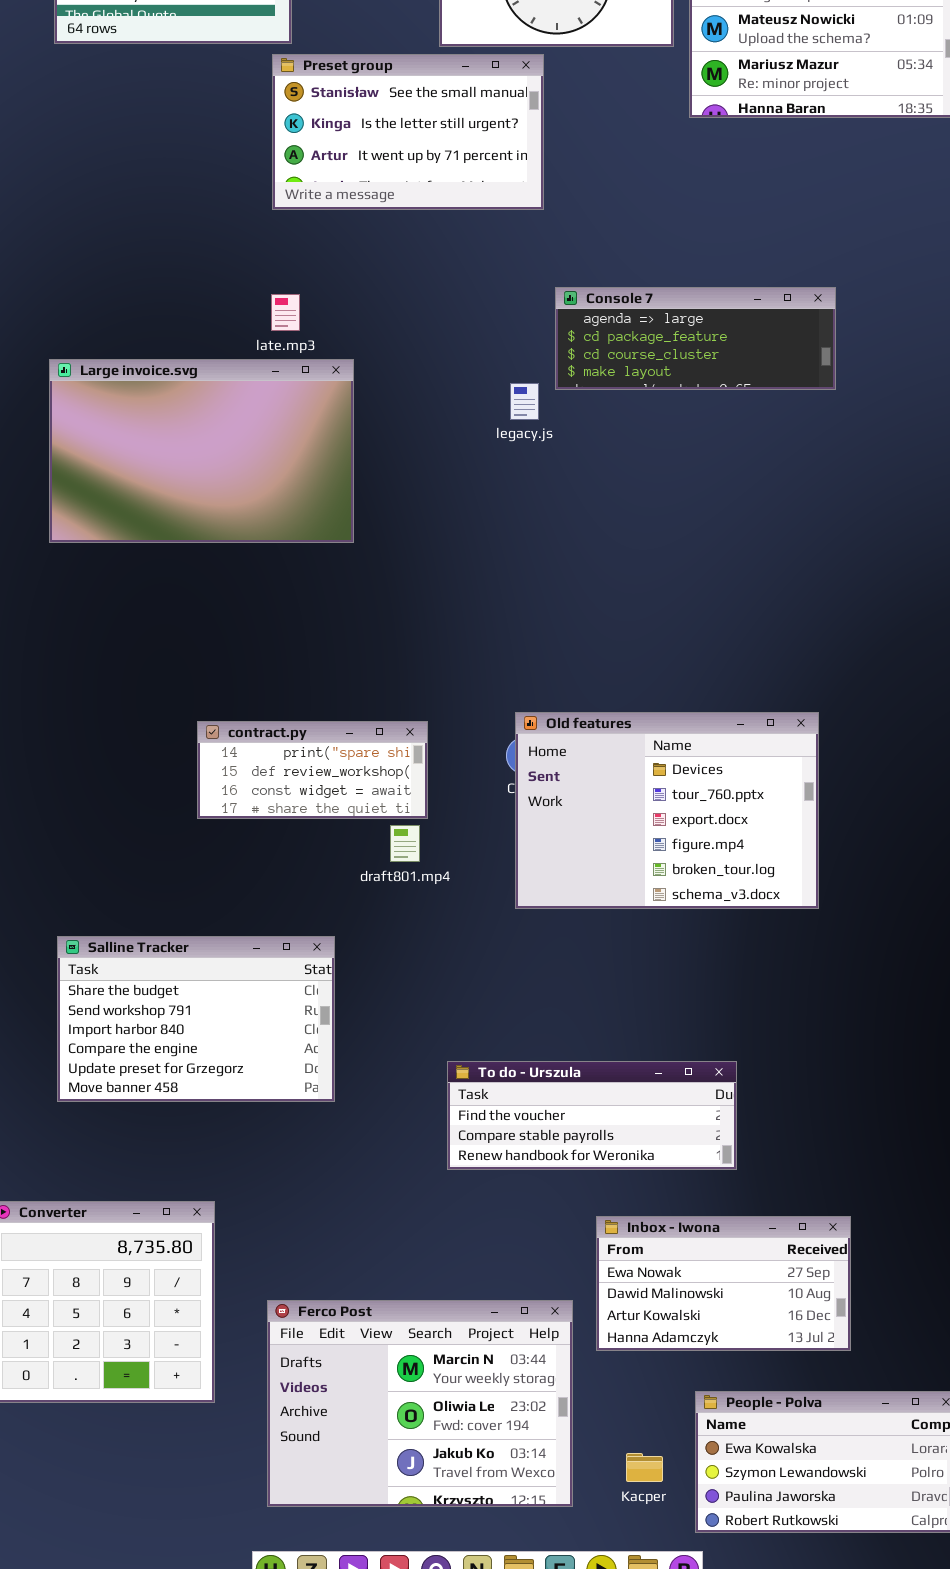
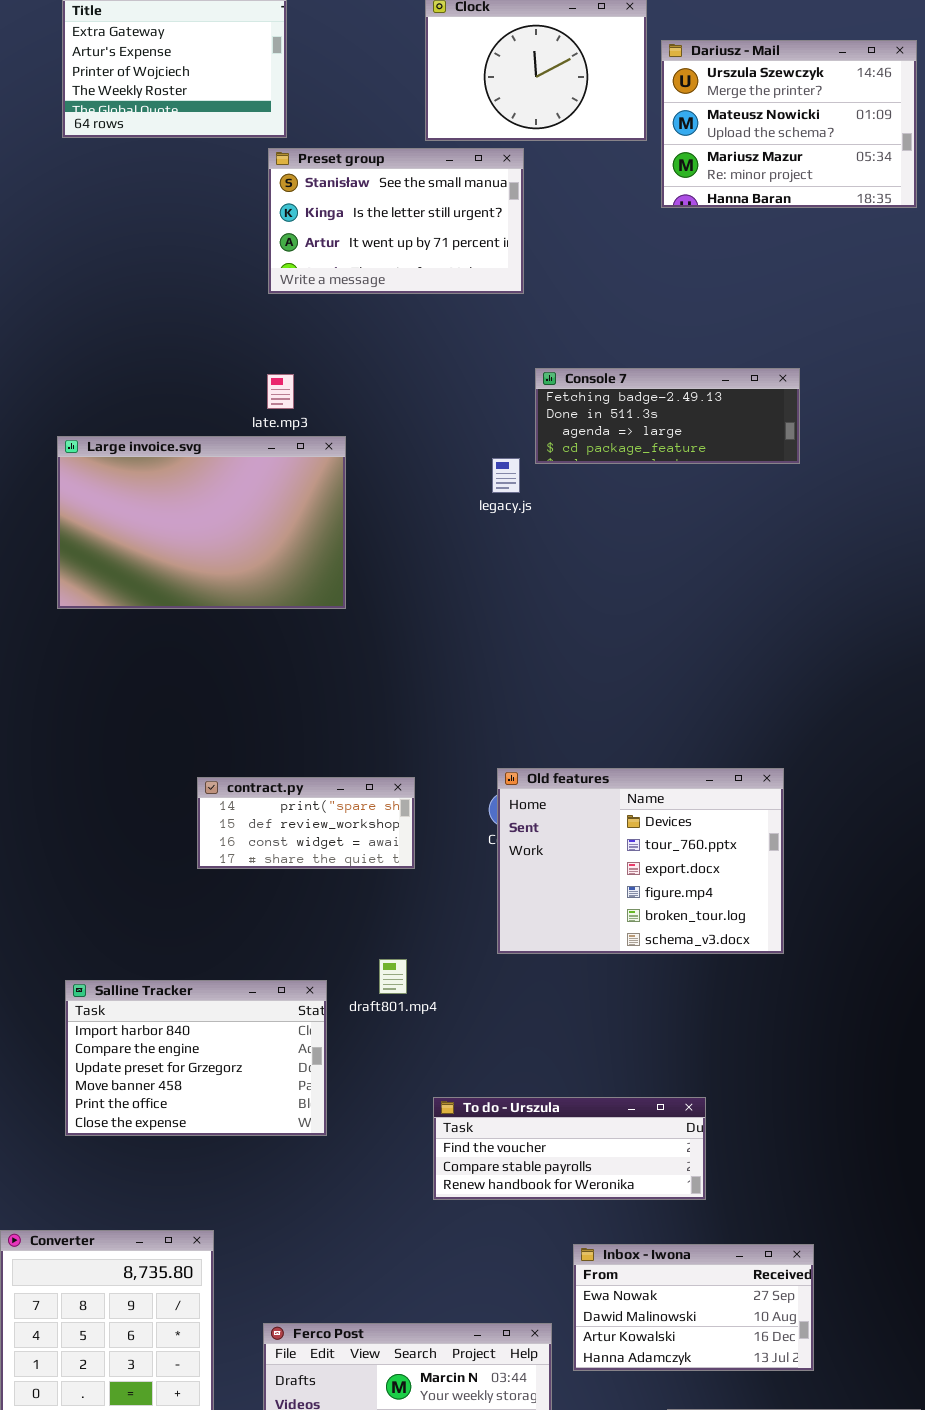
Console 7: [555,287,836,390] -> [535,368,800,464], scrolled up 2 rows
draft801.mp4: [390,825,420,862] -> [379,959,407,994], moved
Salline Tracker: [57,936,335,1102] -> [65,980,327,1136], scrolled down 2 rows

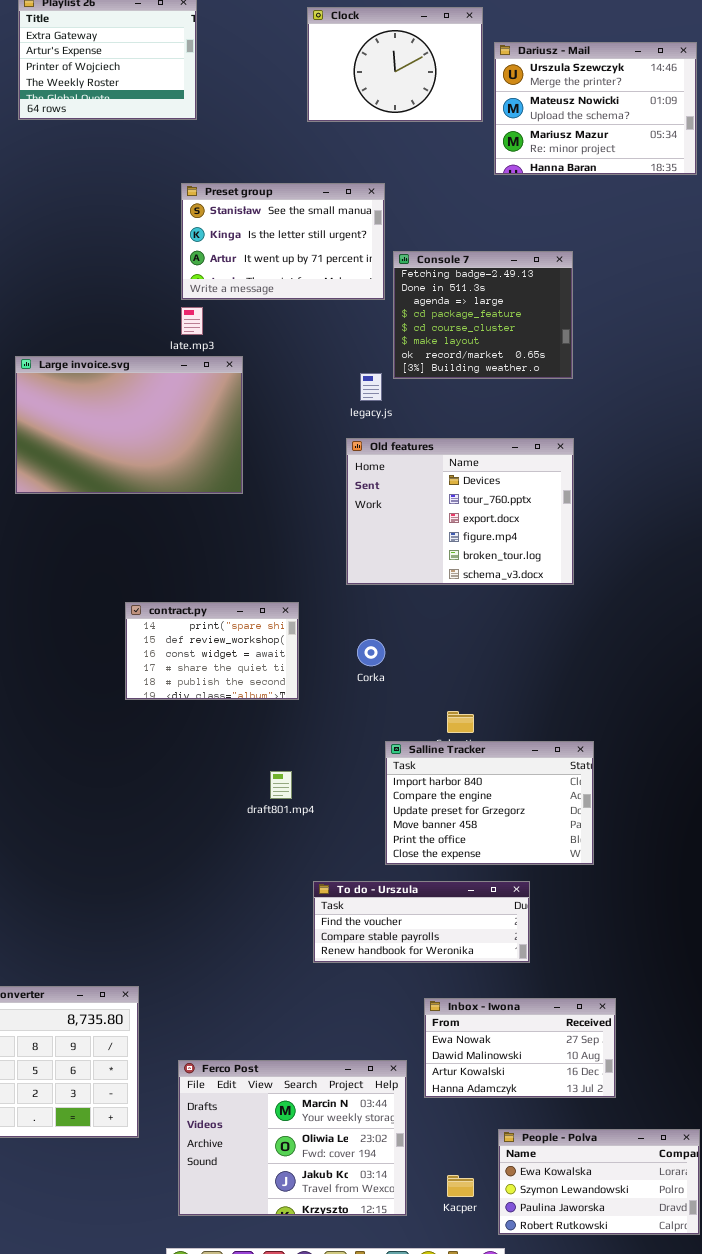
Preset group: [268,148,524,294] -> [181,183,385,300], moved
Console 7: [535,368,800,464] -> [393,251,573,379], resized
Old features: [497,768,784,954] -> [346,438,574,585], moved
contract.py: [197,777,415,869] -> [125,602,299,700], resized
Salline Tracker: [65,980,327,1136] -> [385,741,594,865], moved

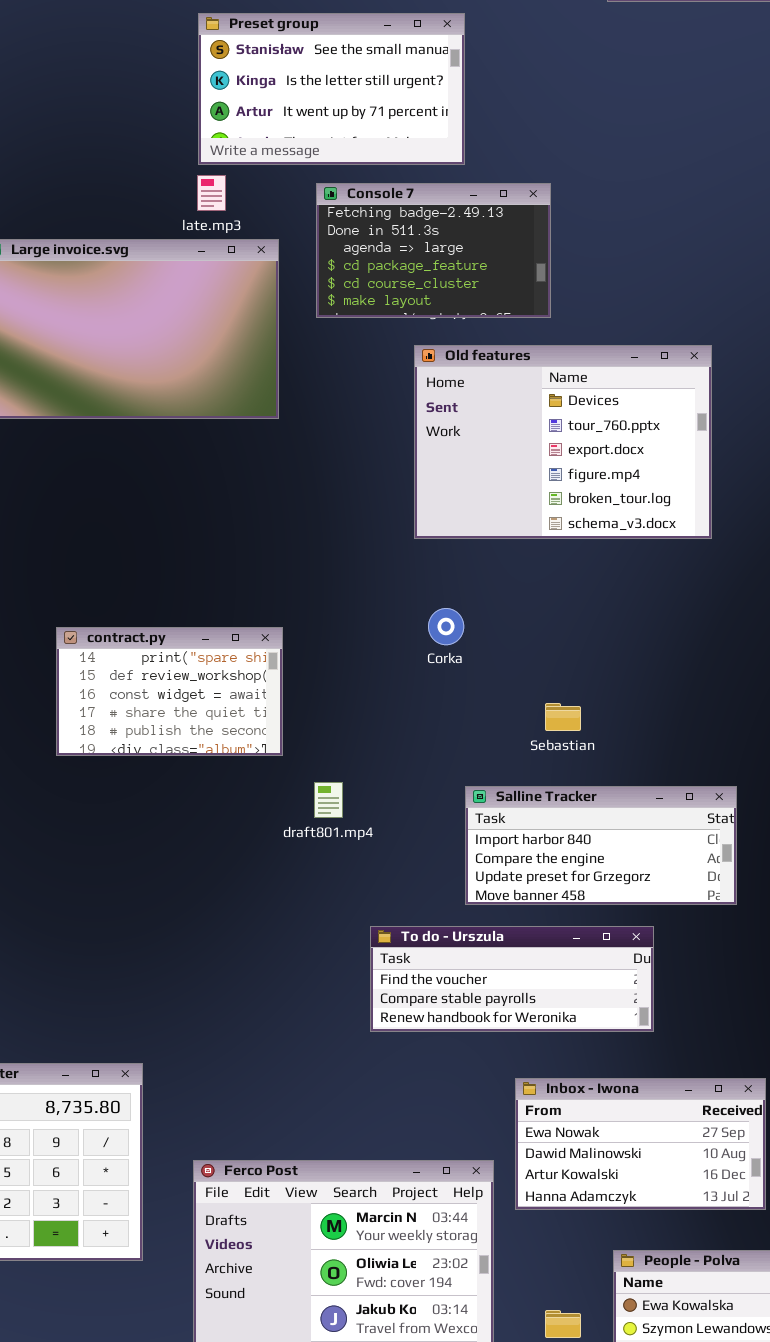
Console 7: [393,251,573,379] -> [316,183,551,318], moved, resized
contract.py: [125,602,299,700] -> [56,627,283,756], moved
Salline Tracker: [385,741,594,865] -> [465,786,737,905], resized

